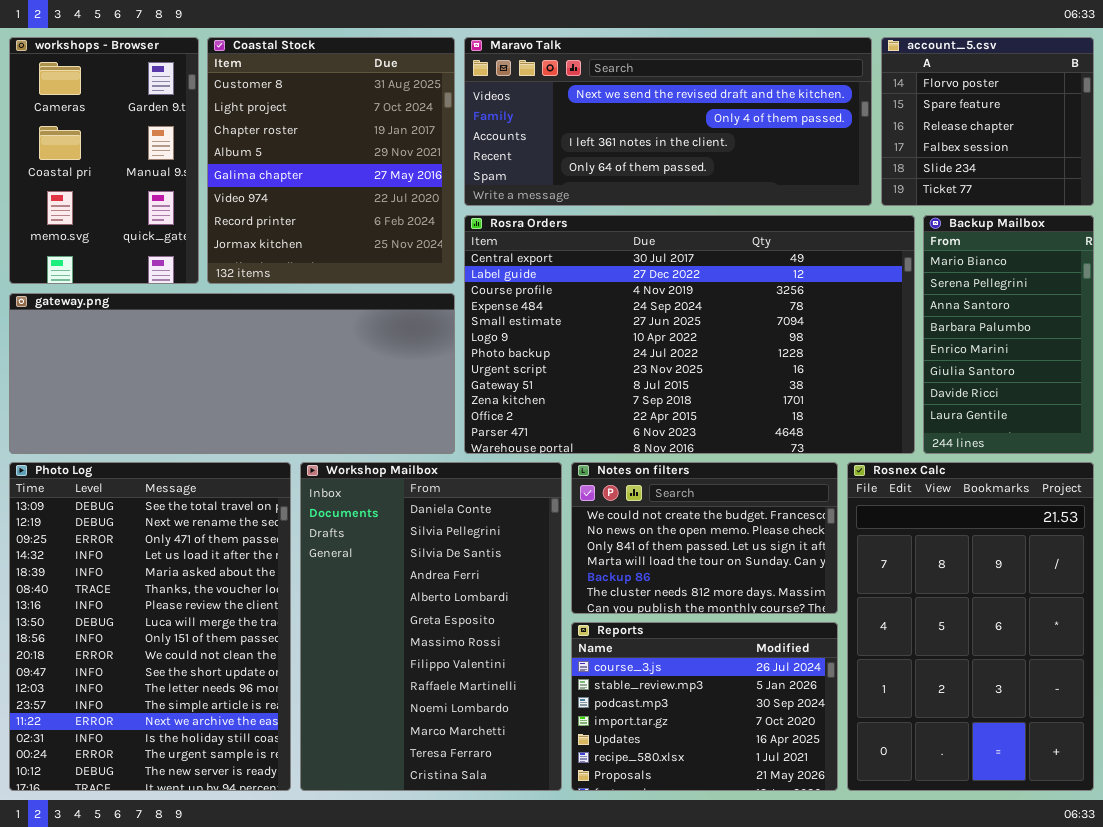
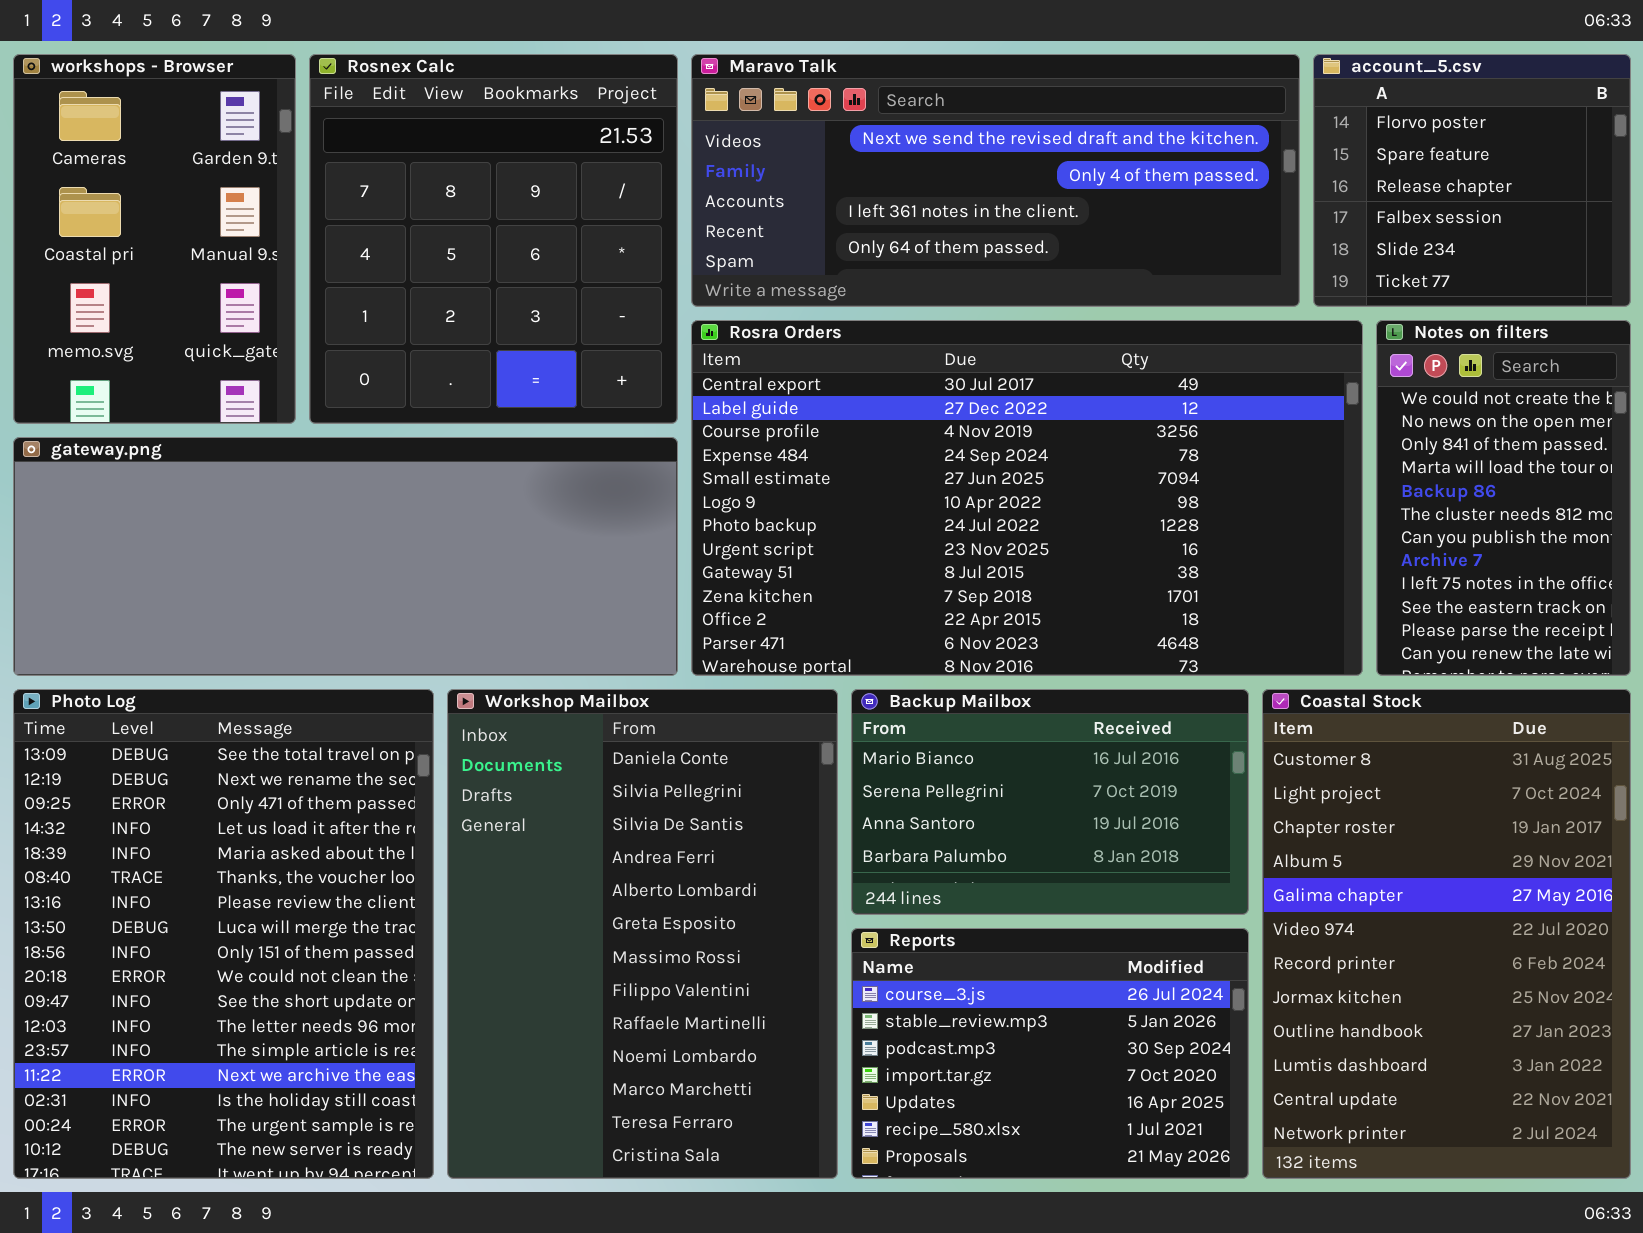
Coastal Stock: [207,37,455,284] -> [1262,689,1631,1179], moved, resized
Backup Mailbox: [923,215,1094,454] -> [851,689,1249,915], moved, resized
Notes on filters: [571,462,838,614] -> [1376,320,1631,676], moved, resized
Rosnex Calc: [847,462,1094,791] -> [309,54,678,424], moved, resized

